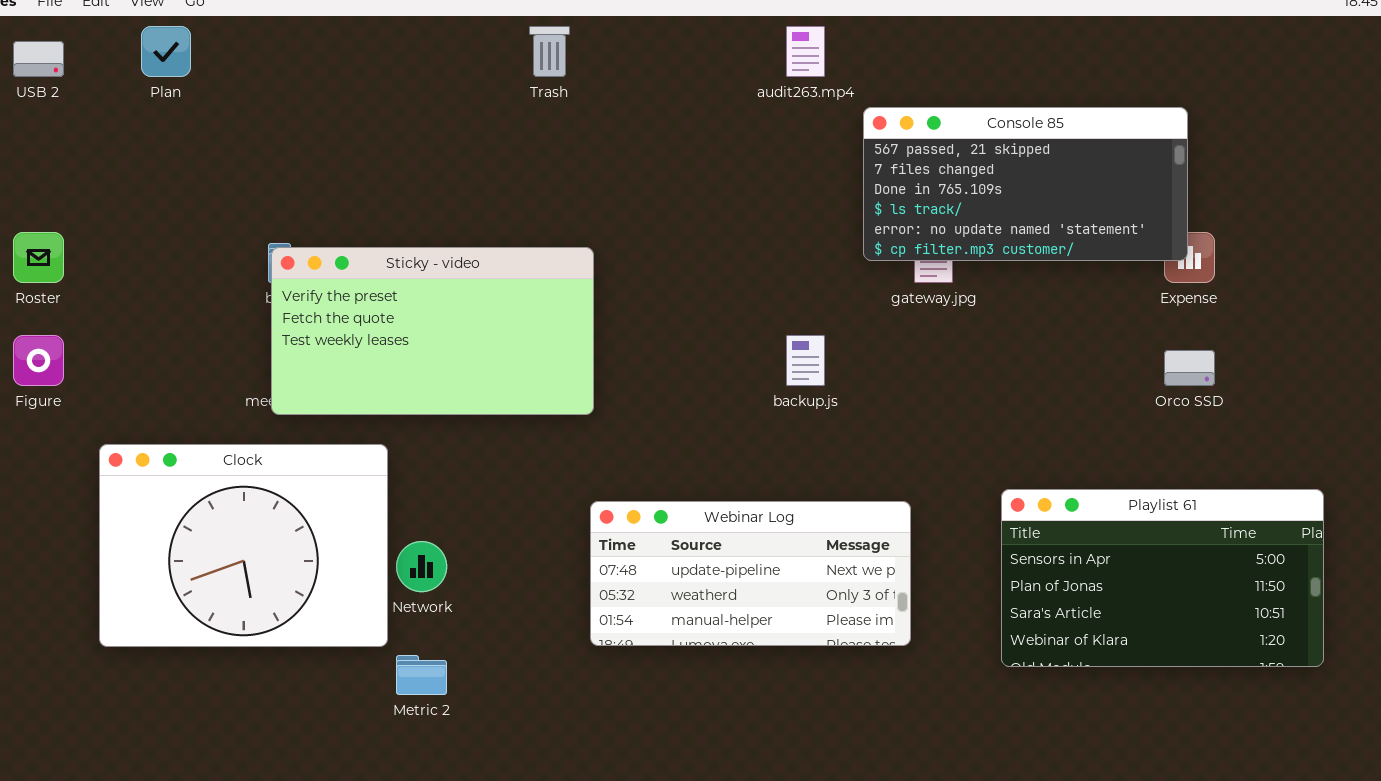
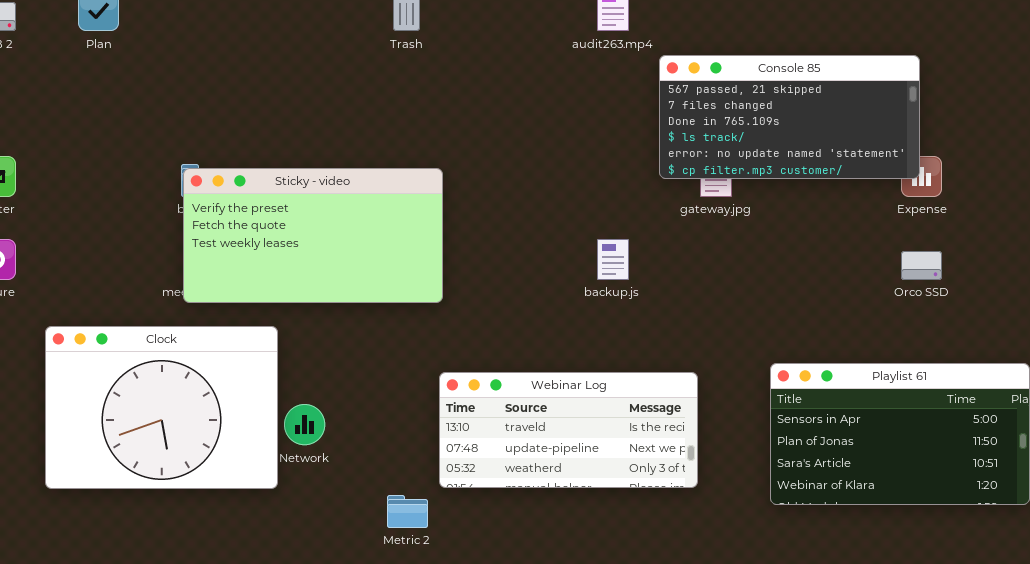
Webinar Log: [590,501,911,646] -> [439,372,698,488], scrolled up 1 row
Metric 2: [396,655,447,695] -> [387,495,428,528], moved

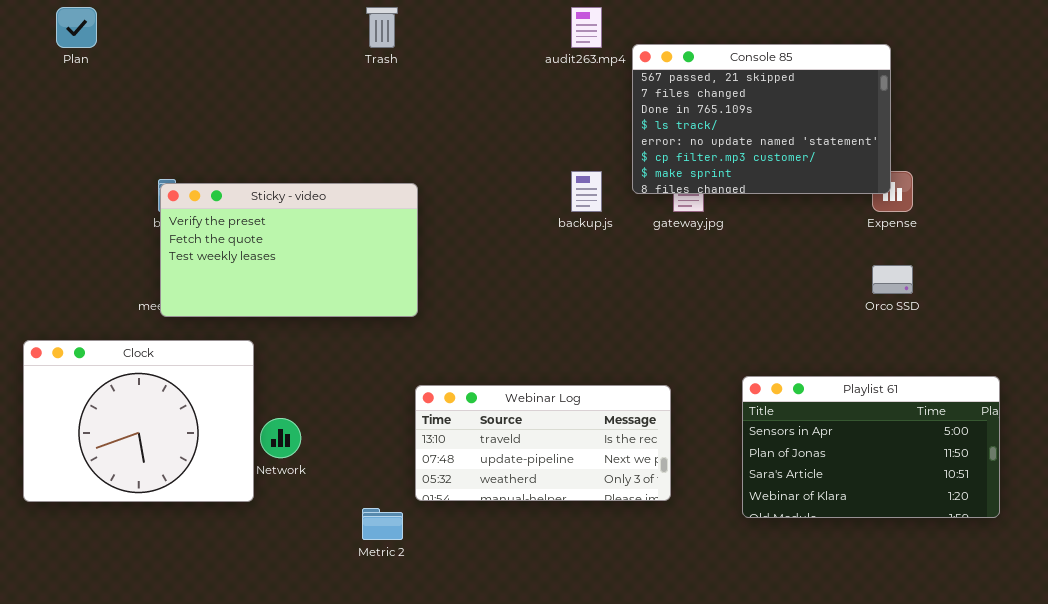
Console 85: [659,55,920,179] -> [632,44,891,194], resized
backup.js: [597,239,629,280] -> [571,171,602,212], moved

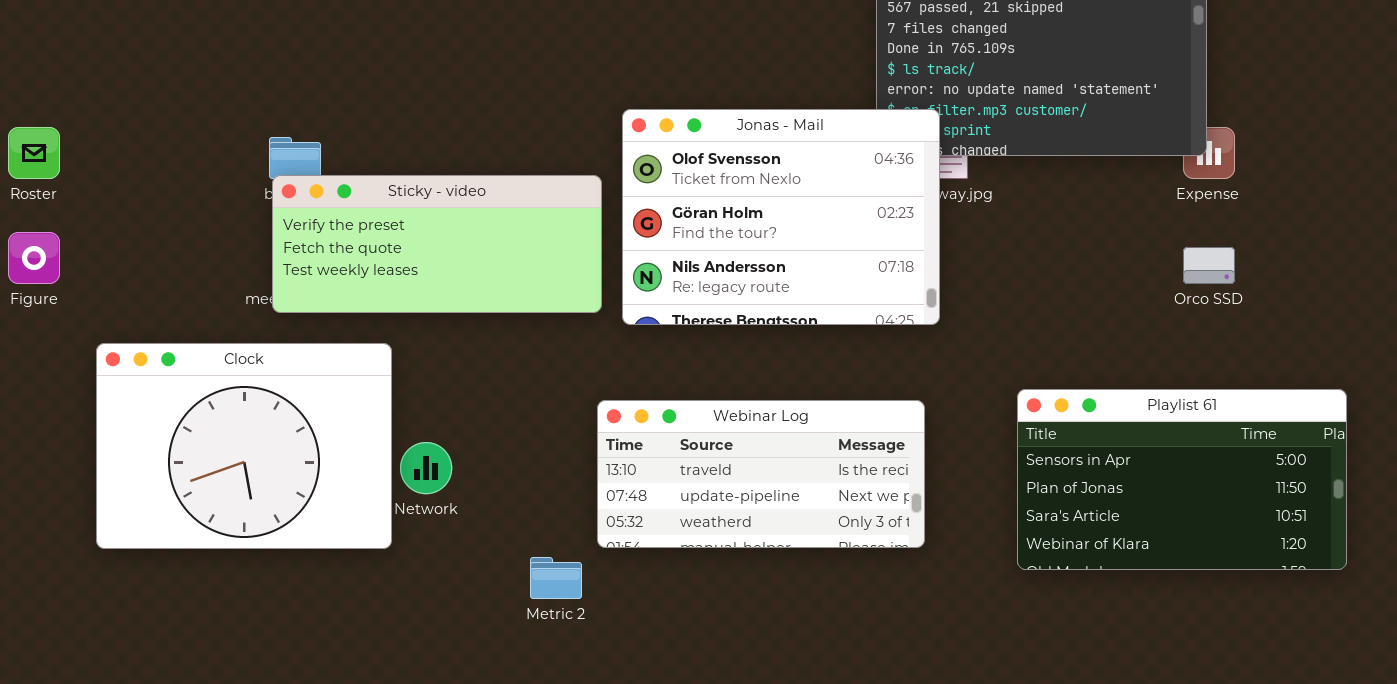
Jonas - Mail: none -> [622,109,940,325], opened
Sticky - video: [160,183,418,317] -> [272,175,602,313], resized

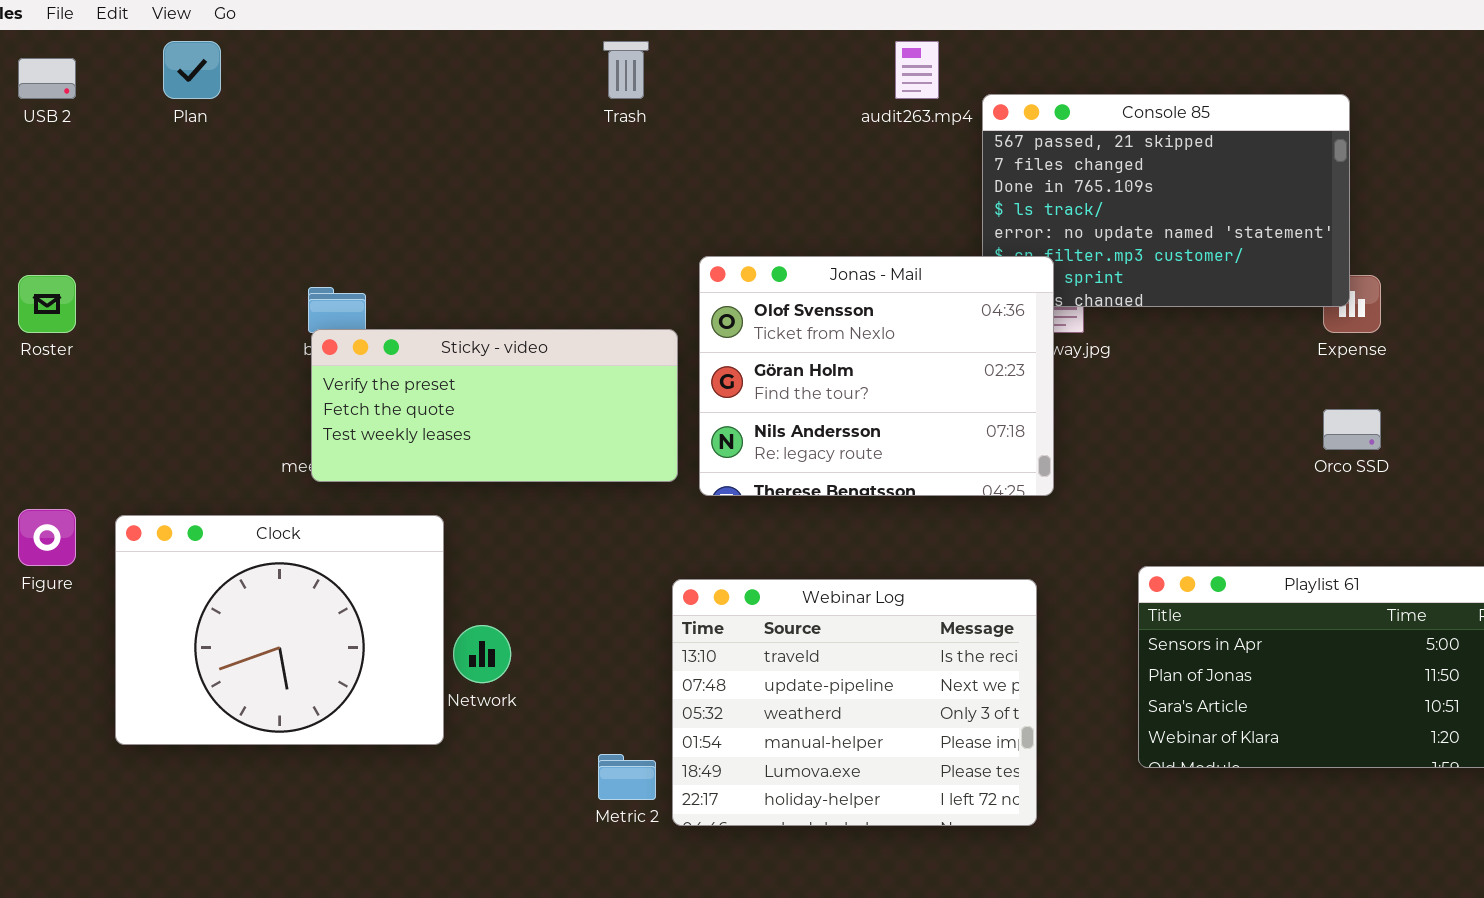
Figure: [8,232,60,284] -> [18,509,76,566], moved
Webinar Log: [597,400,925,548] -> [672,579,1037,826], resized

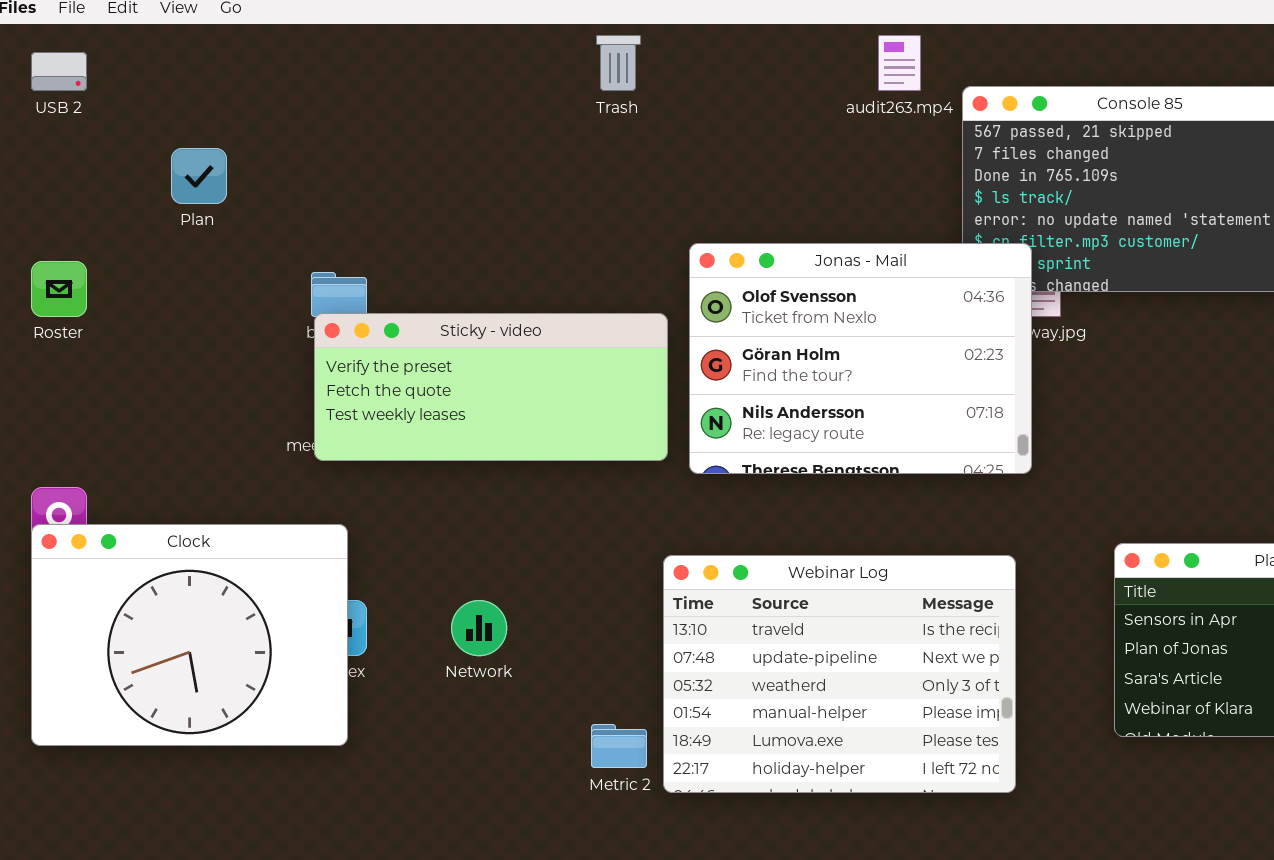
Plan: [163,41,221,99] -> [171,148,227,204], moved
Clock: [115,515,444,745] -> [31,524,348,746], moved

